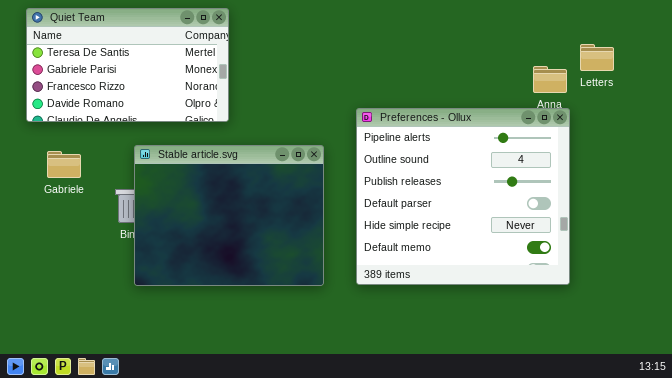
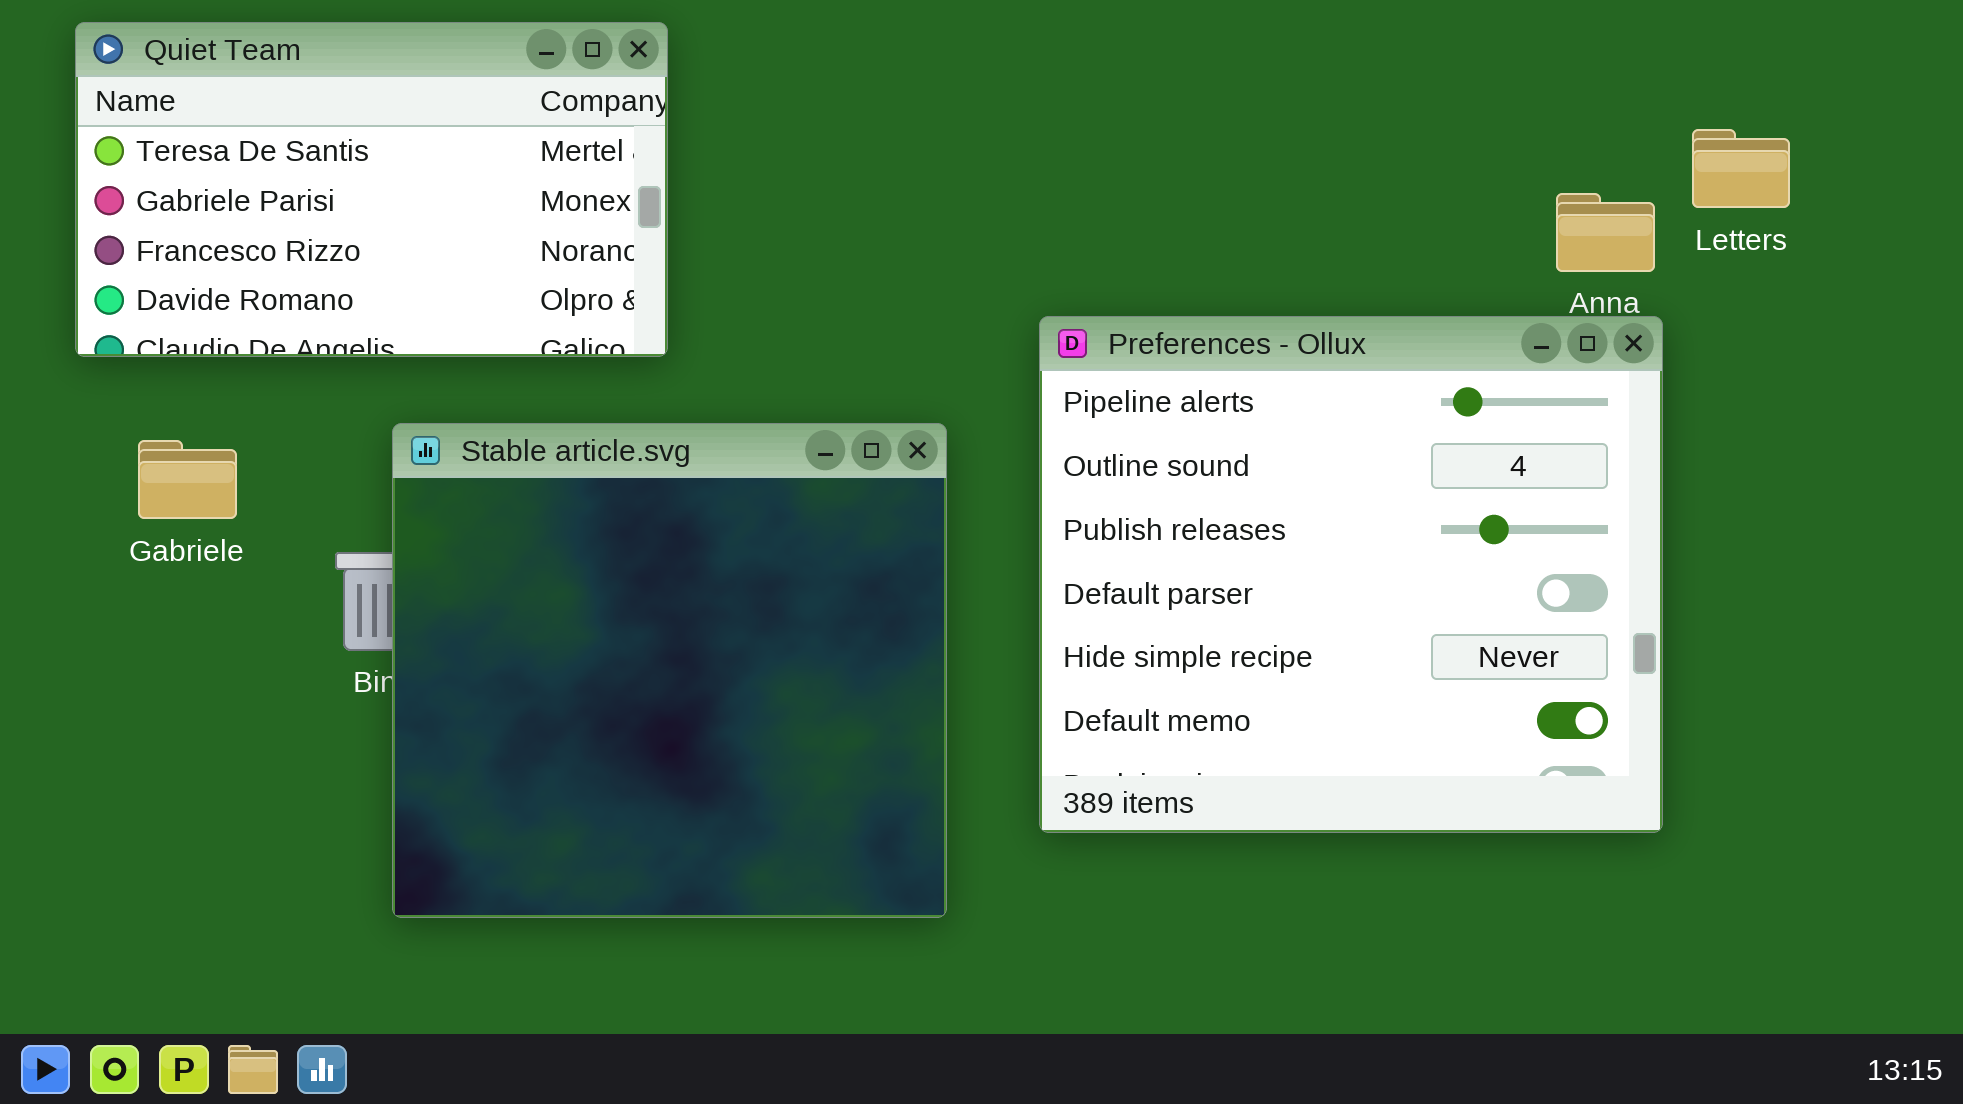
Stable article.svg: [134,145,324,286] -> [392,423,947,918], resized

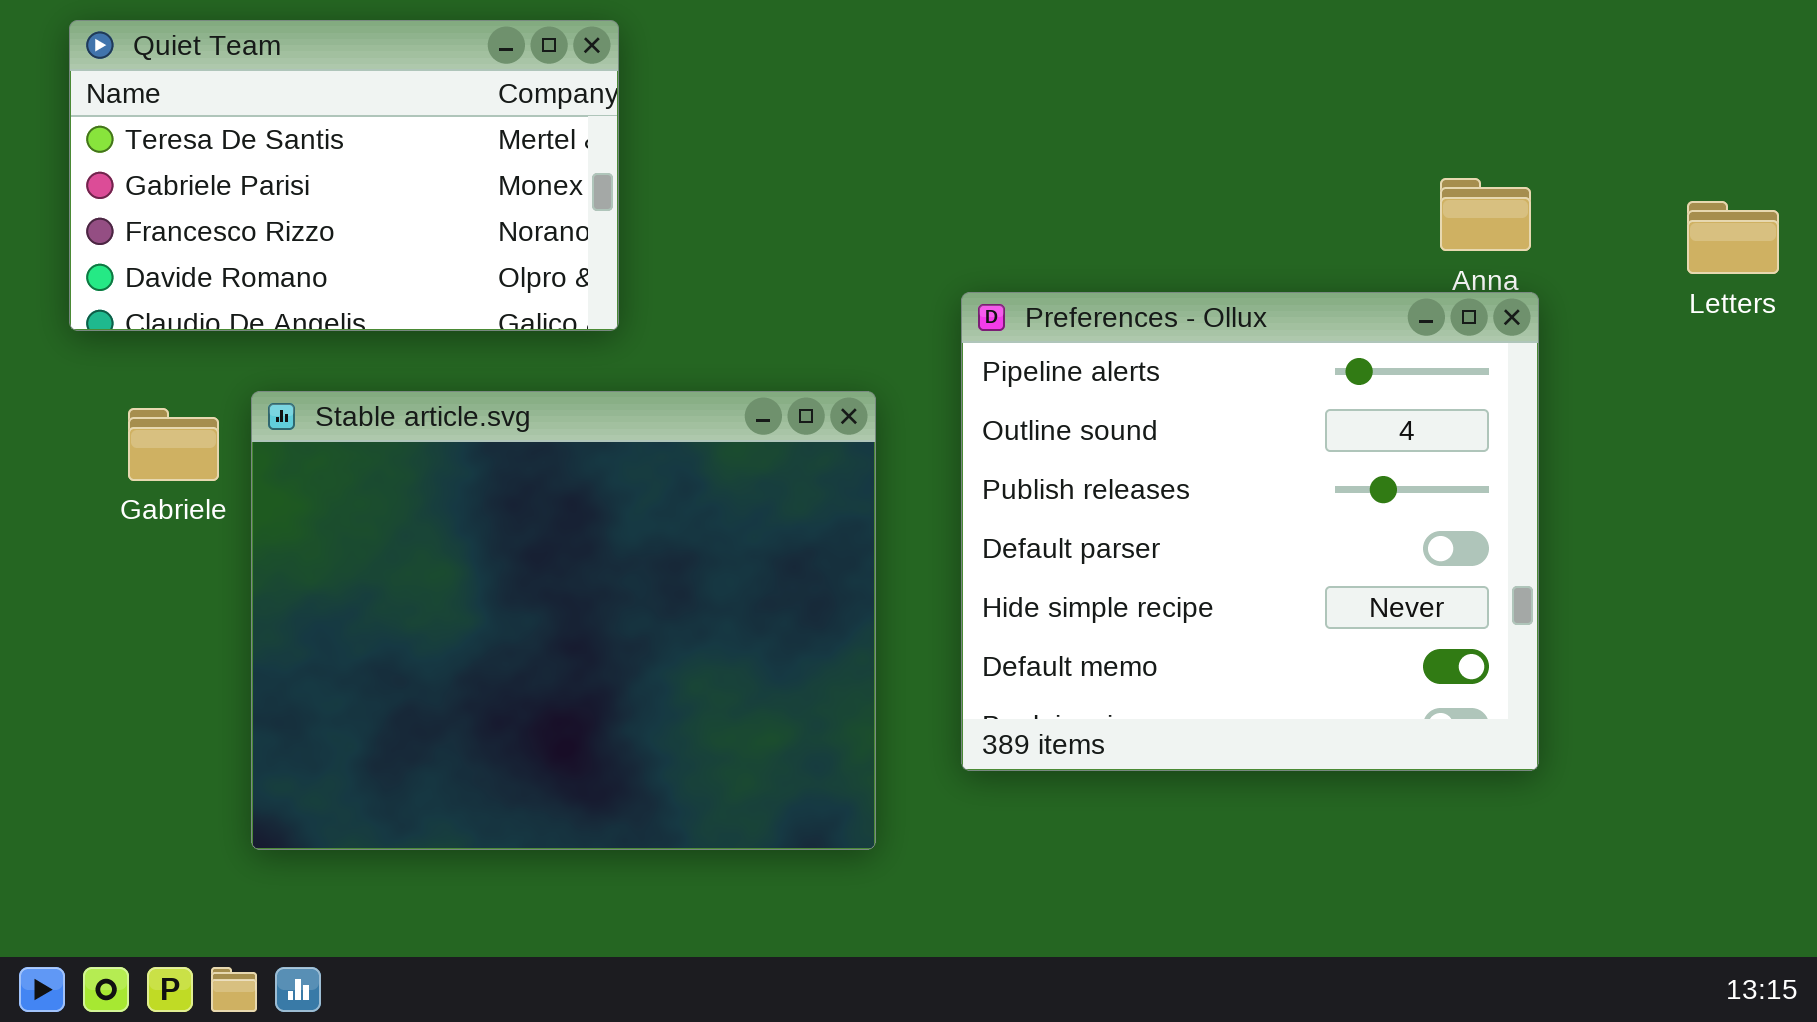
Letters: [1692,129,1790,208] -> [1687,201,1779,274], moved
Stable article.svg: [392,423,947,918] -> [251,391,876,850], resized

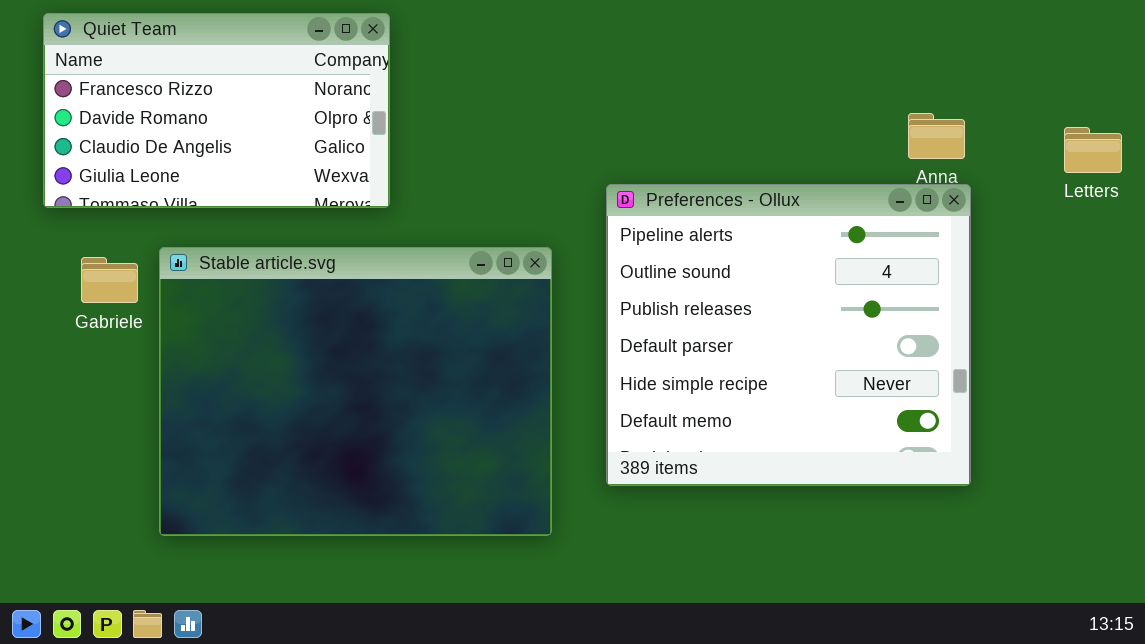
Quiet Team: [69,20,619,331] -> [43,13,390,208], scrolled down 2 rows

